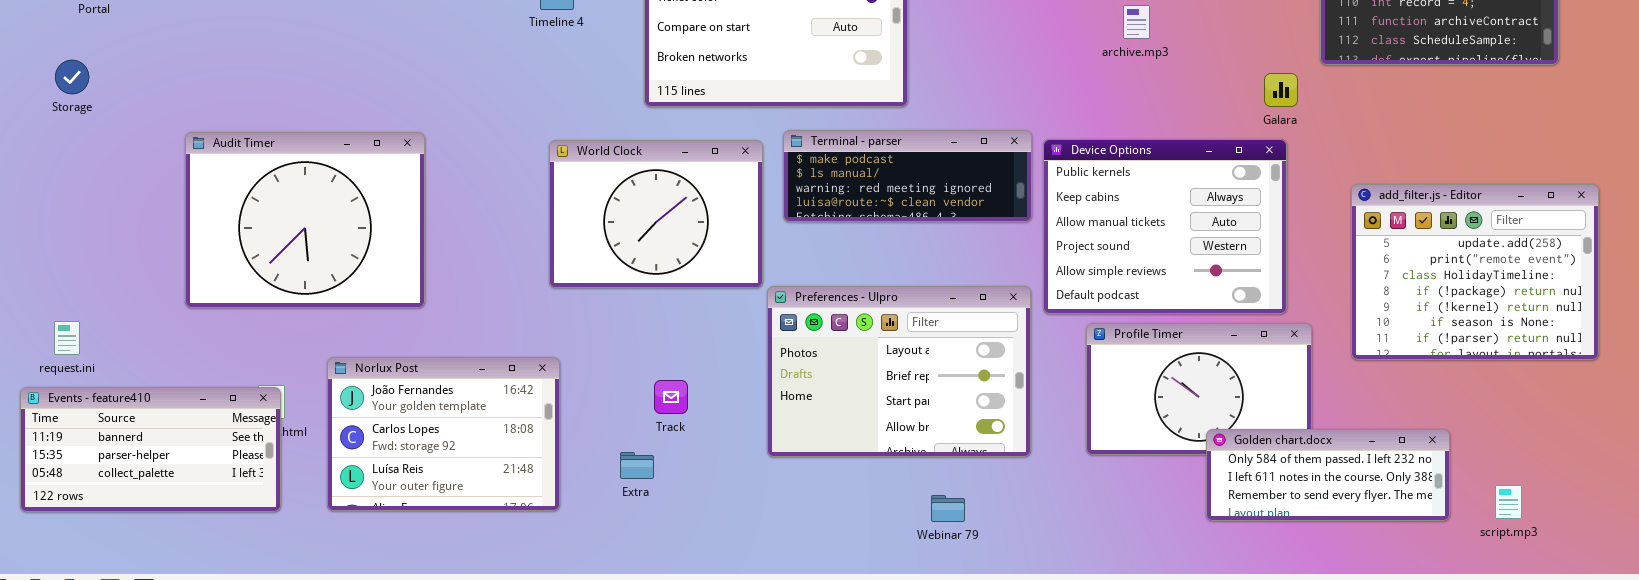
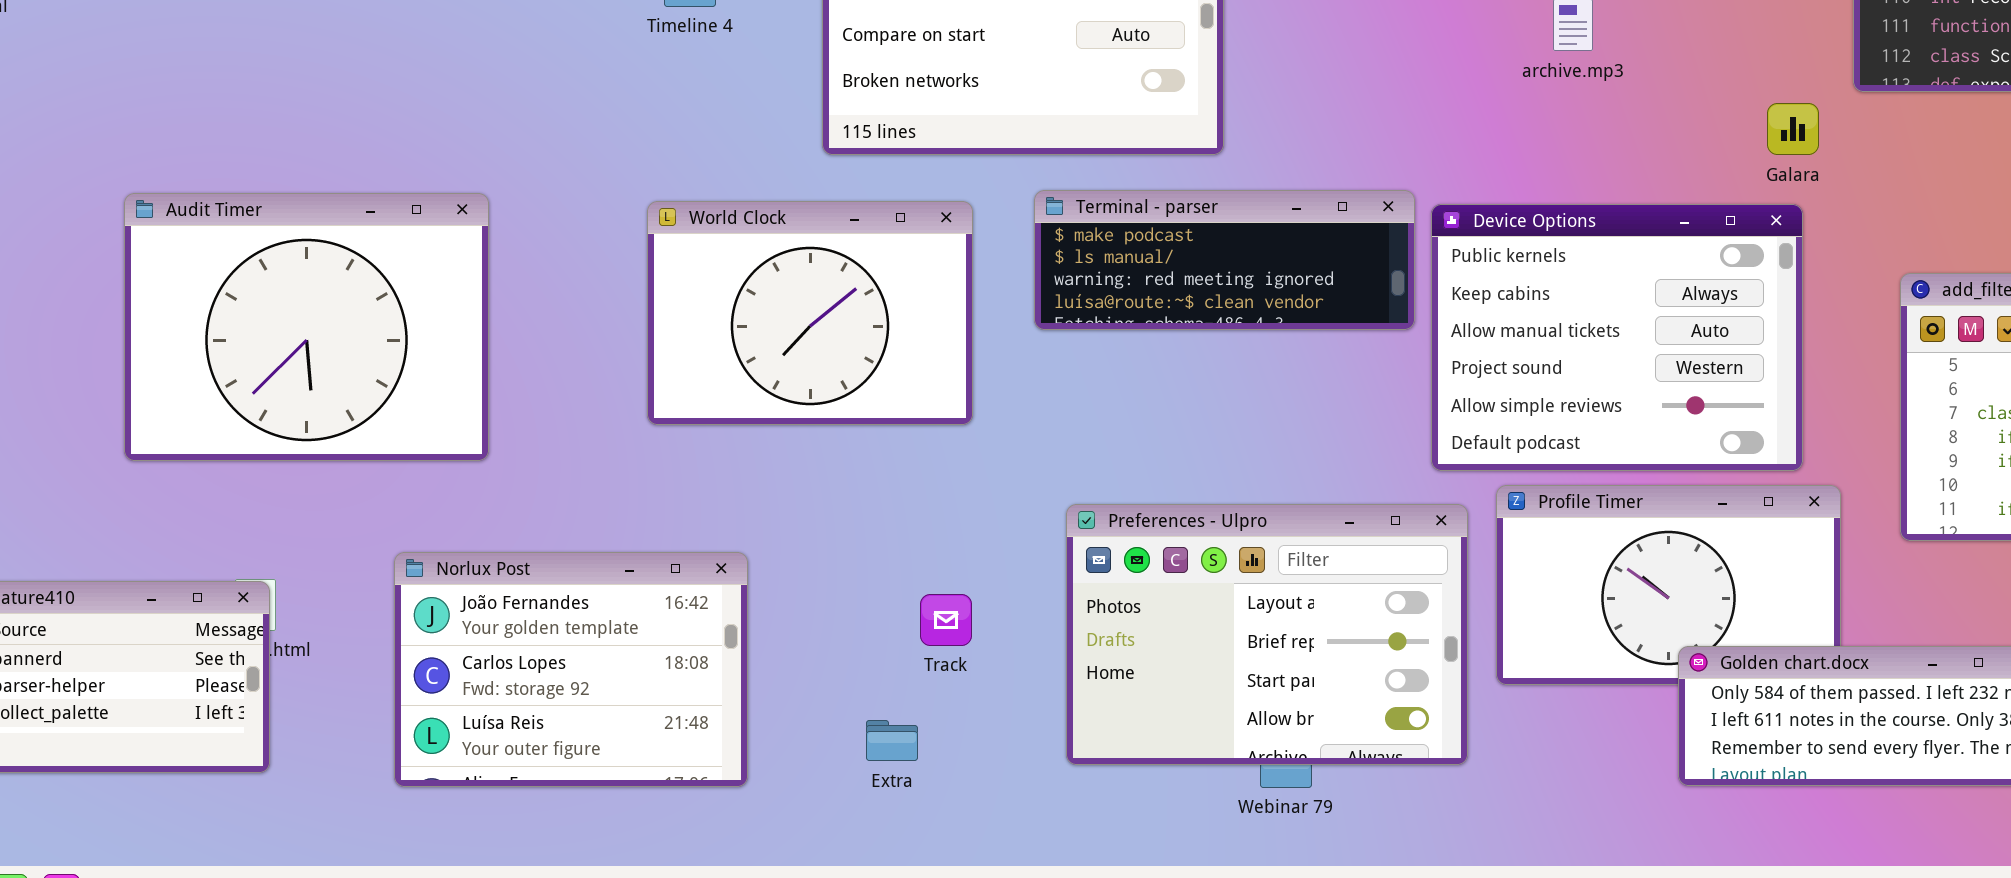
World Clock: [549,140,763,288] -> [647,201,973,425], moved
Preferences - Ulpro: [767,286,1031,457] -> [1066,504,1468,765], moved
Norlux Post: [327,357,560,511] -> [394,552,748,787], moved
Track: [654,380,688,414] -> [920,594,972,646], moved
Extra: [620,452,654,479] -> [866,720,918,761], moved

